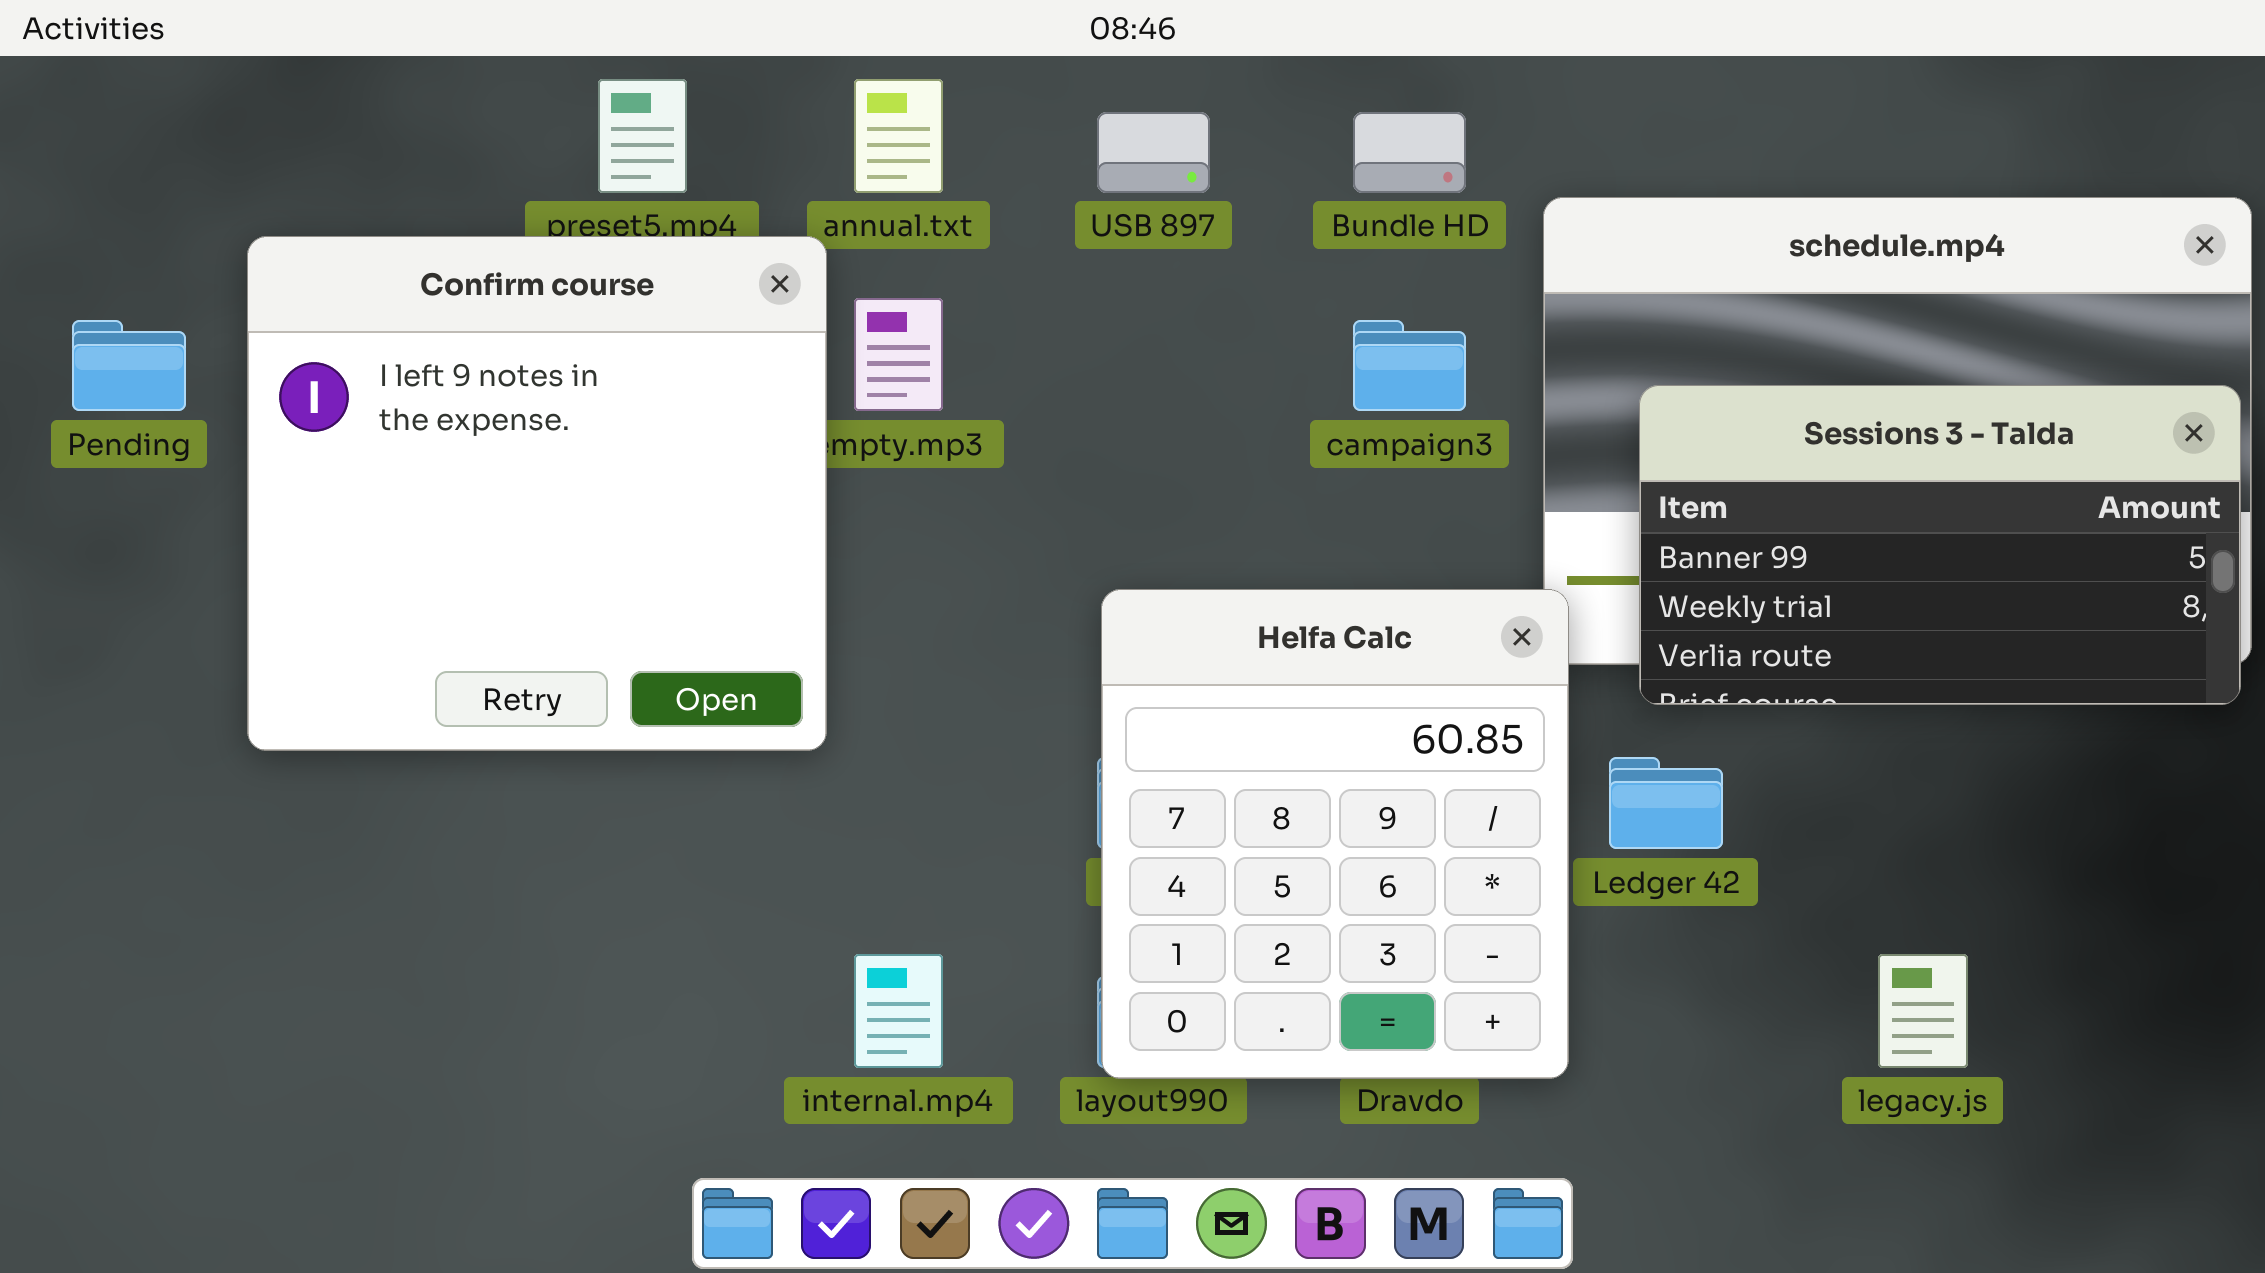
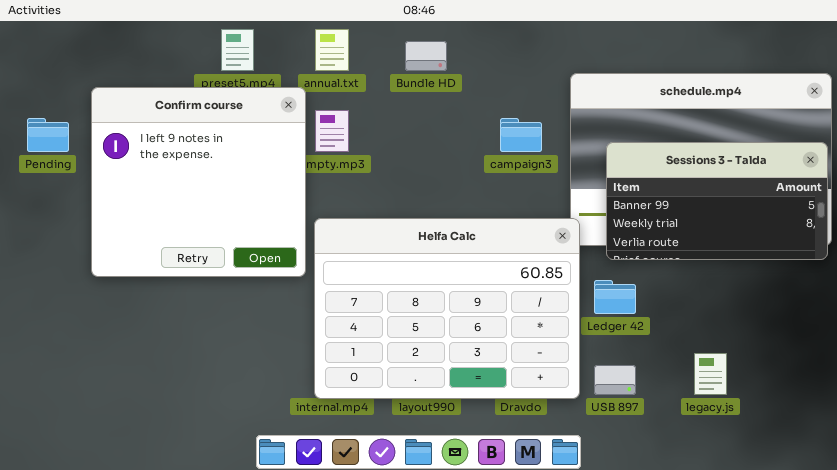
USB 897: [1097,112,1210,193] -> [594,365,636,395], moved
Bundle HD: [1353,112,1466,193] -> [405,41,447,71], moved
Helfa Calc: [1101,589,1569,1079] -> [314,218,580,399], resized

